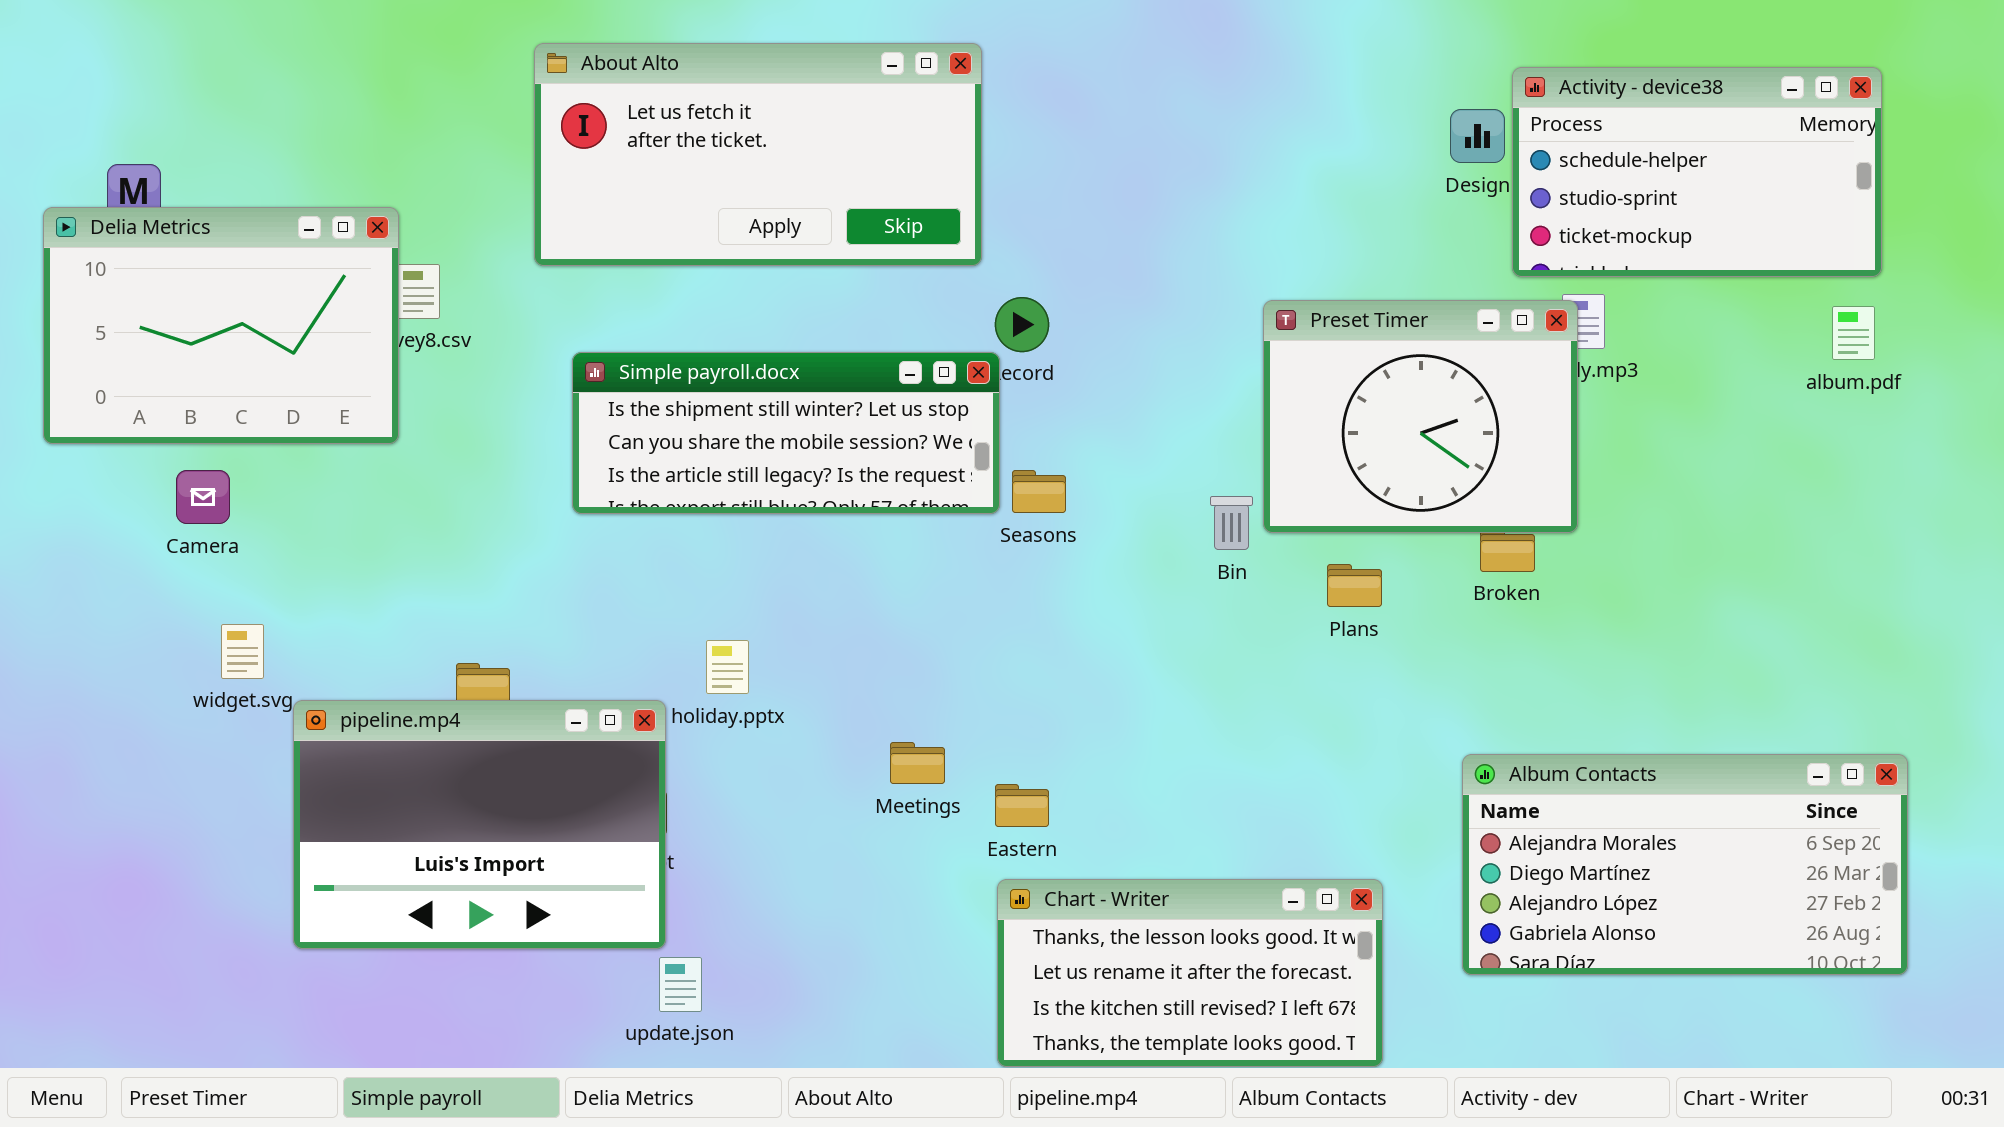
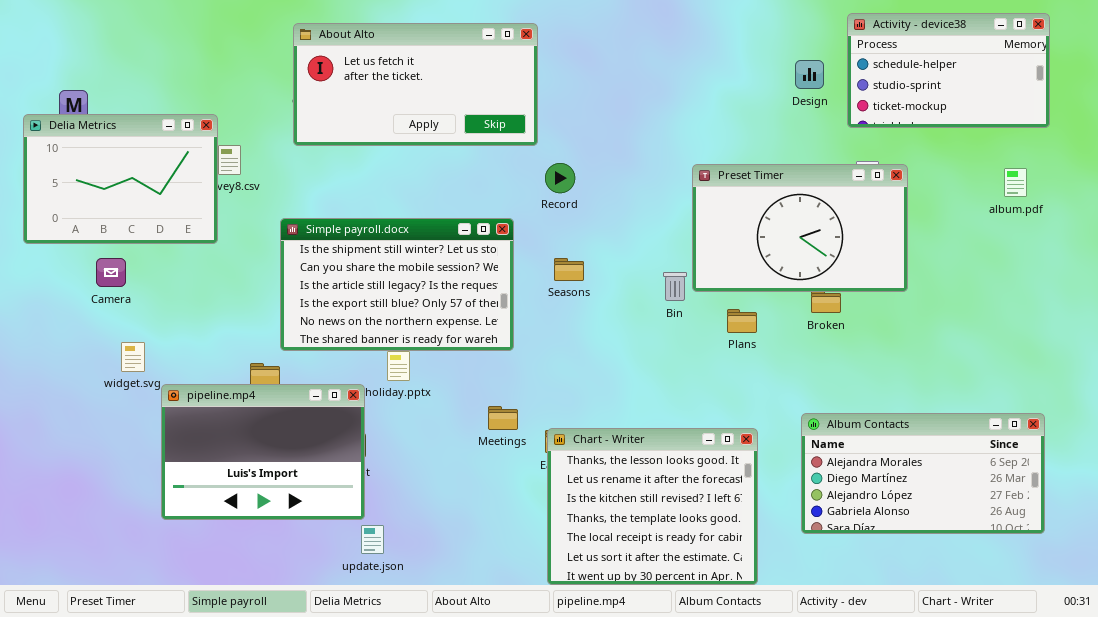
Activity - device38: [1512,67,1882,277] -> [847,13,1050,128], moved
Preset Timer: [1263,300,1578,533] -> [692,164,908,292], resized
Simple payroll.docx: [572,352,1000,514] -> [280,218,514,351], moved, resized
Chart - Writer: [997,879,1383,1067] -> [547,428,758,585], resized

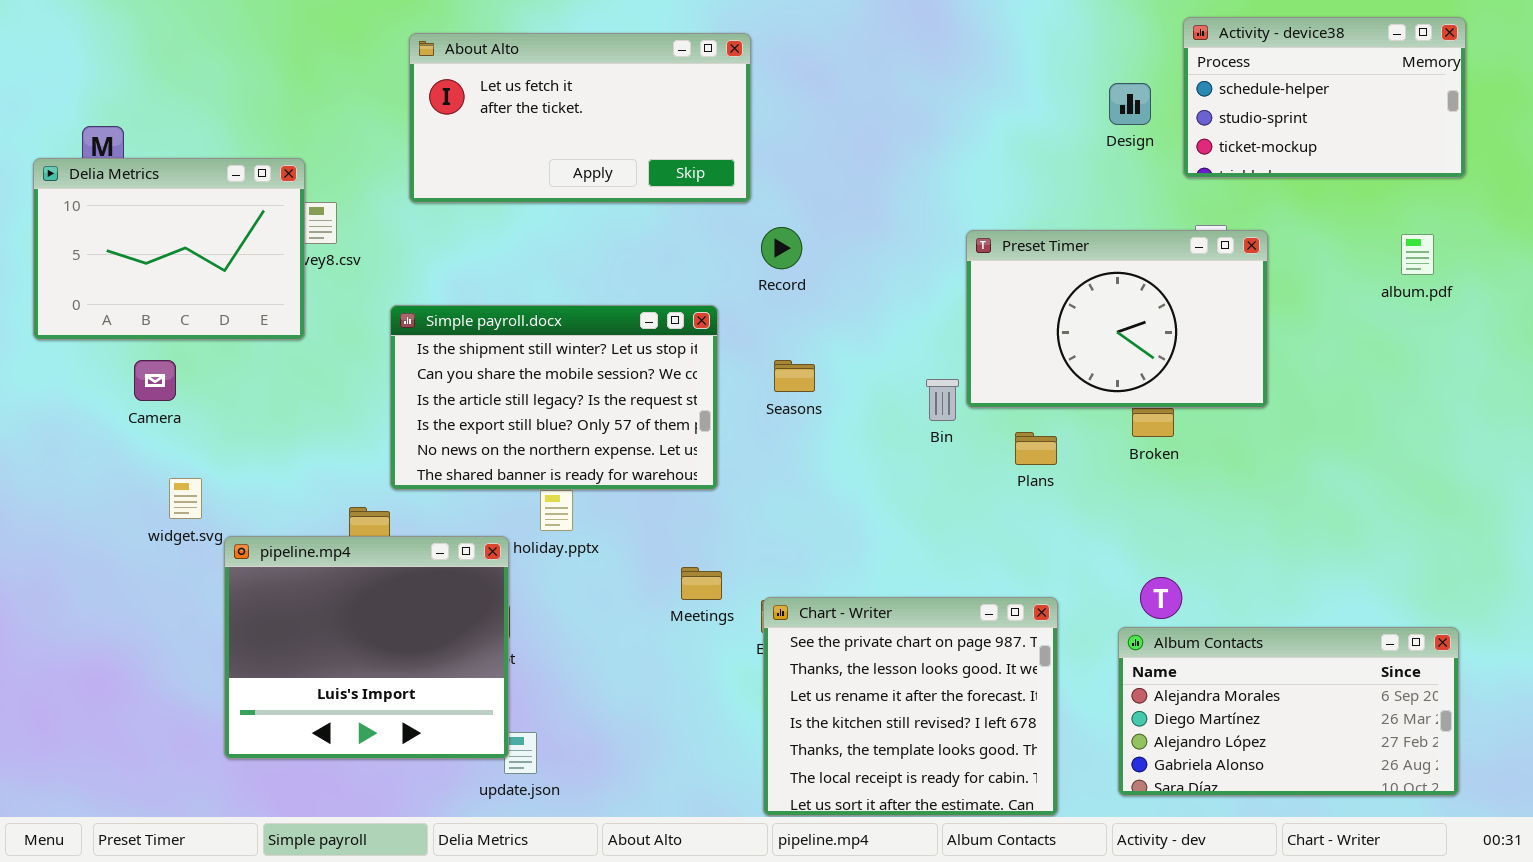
pipeline.mp4: [161,384,365,520] -> [224,536,509,759], resized
Album Contacts: [801,413,1045,534] -> [1118,627,1459,796], moved
Chart - Writer: [547,428,758,585] -> [763,597,1058,816], scrolled up 1 row

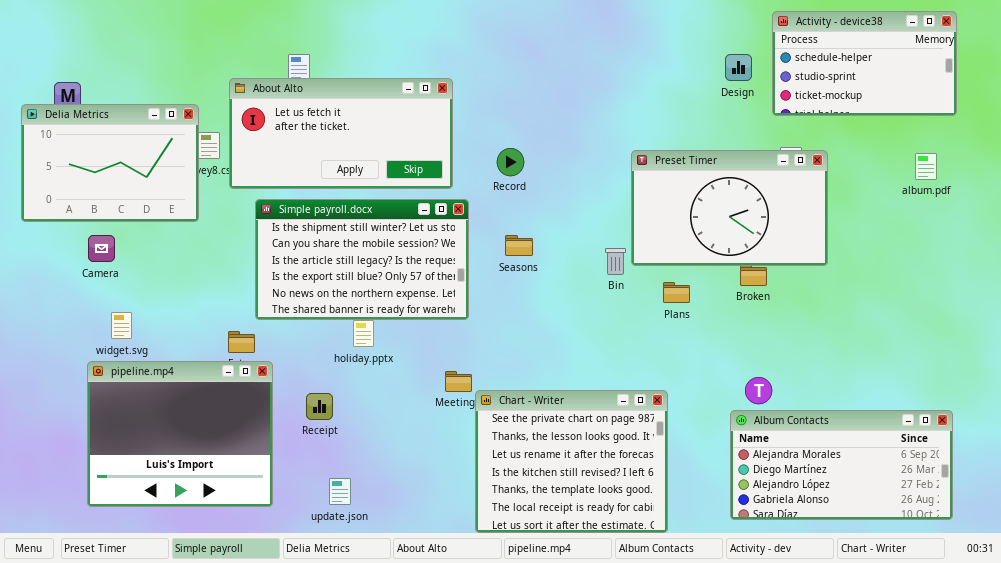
About Alto: [409,33,751,203] -> [229,78,453,189], moved
pipeline.mp4: [224,536,509,759] -> [87,361,273,507], moved
Chart - Writer: [763,597,1058,816] -> [475,390,668,533], moved

